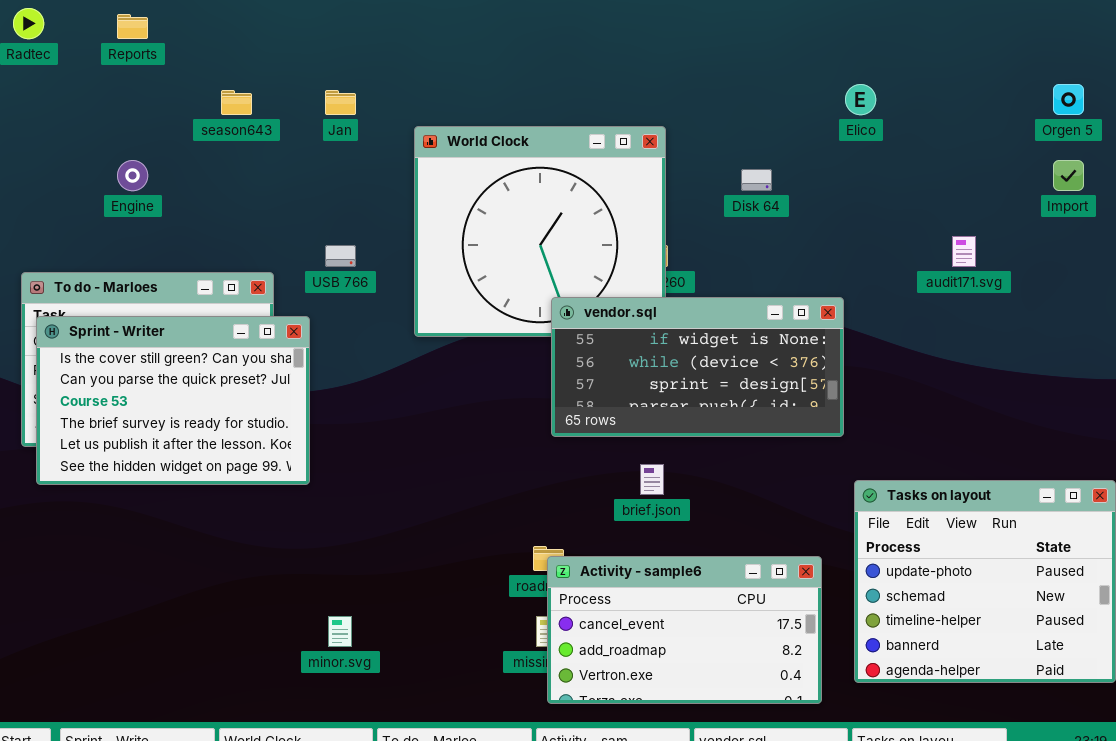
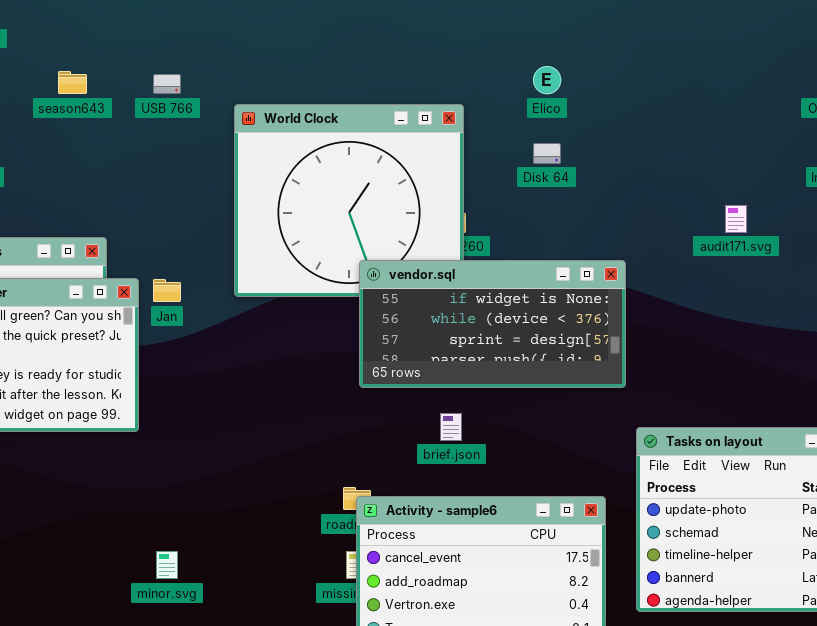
Elico: [845,84,876,115] -> [533,66,561,94], moved
Jan: [325,90,356,115] -> [153,279,181,302], moved
USB 766: [325,245,356,267] -> [153,74,181,94], moved

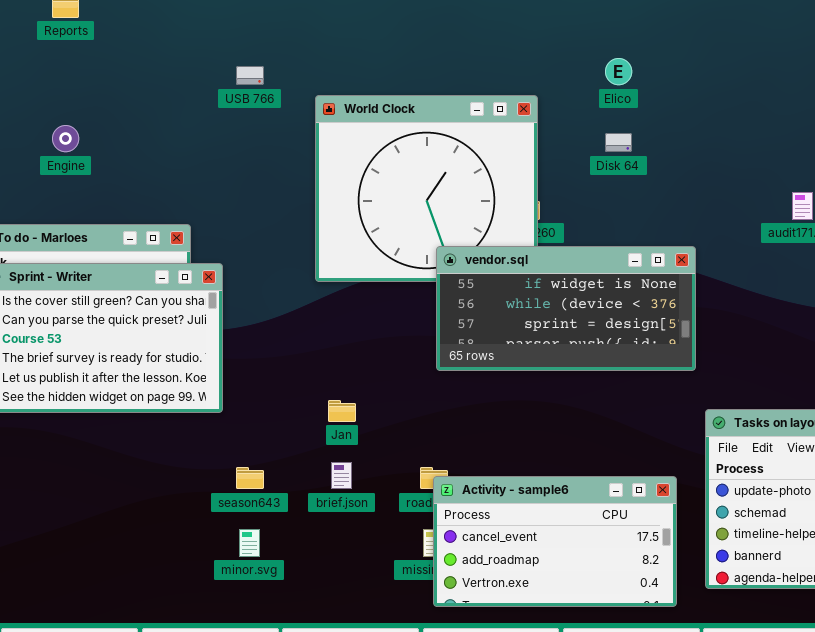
season643: [58,71,87,94] -> [236,467,264,489], moved
Jan: [153,279,181,302] -> [328,400,356,422], moved
brief.json: [440,413,462,441] -> [331,462,352,489], moved

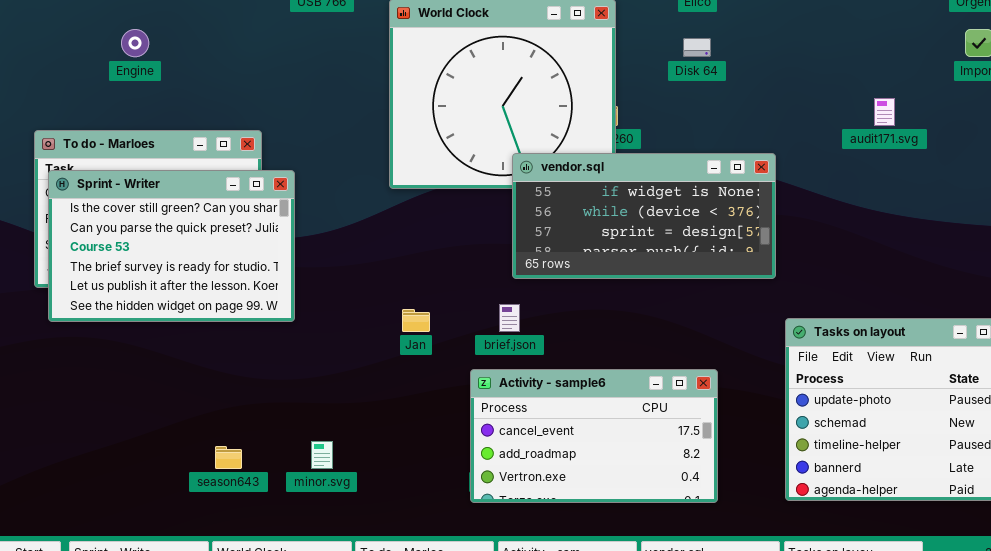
brief.json: [331,462,352,489] -> [499,304,520,332], moved
season643: [236,467,264,489] -> [215,446,242,469], moved
Activity - sample6: [433,476,677,607] -> [470,369,718,503], moved

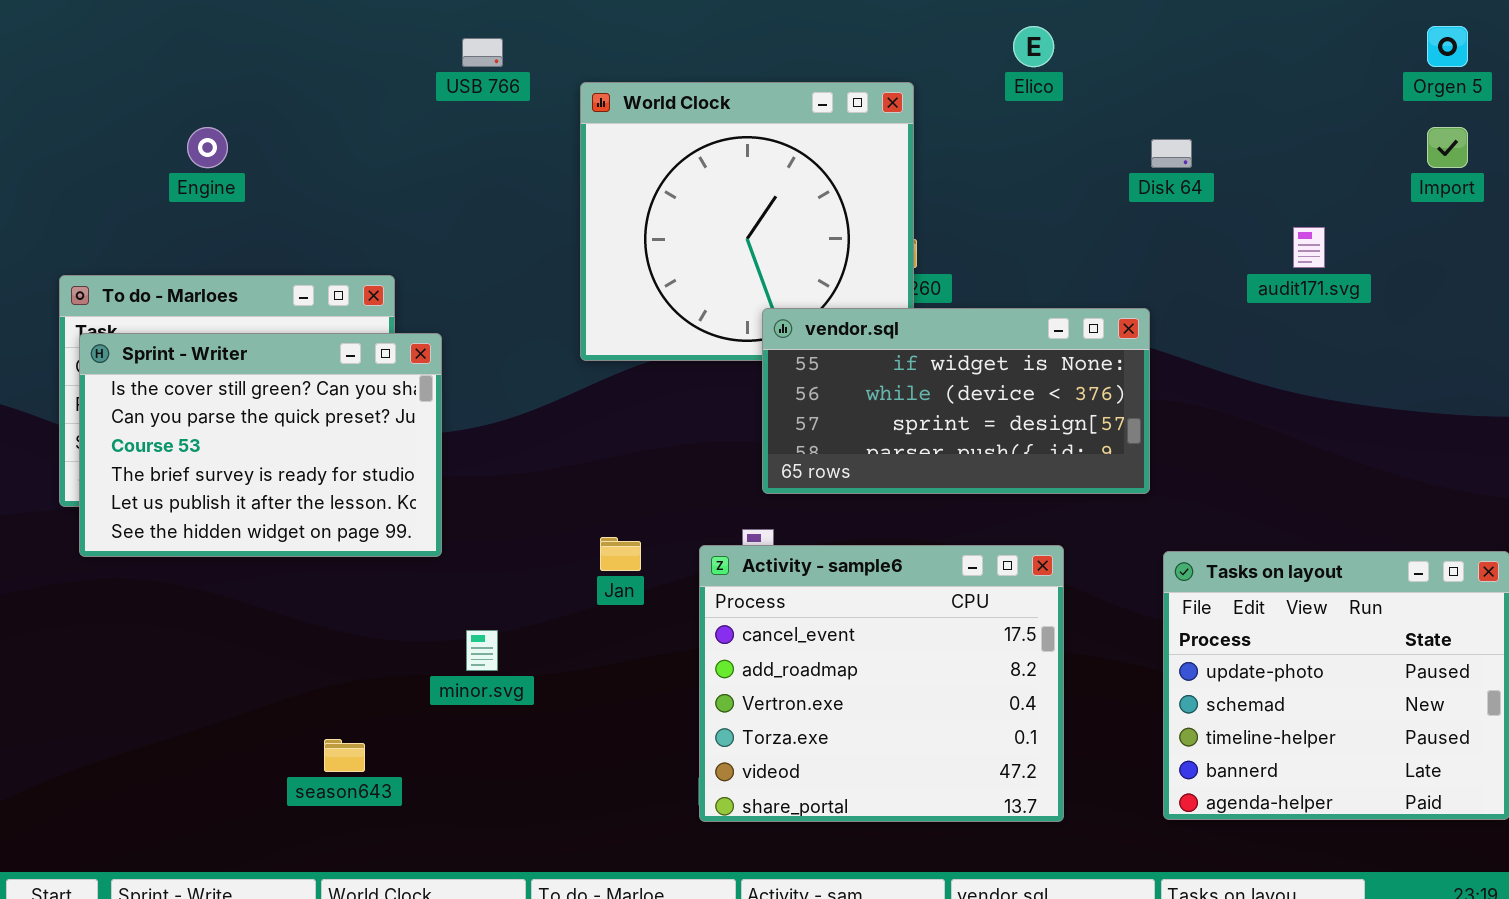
Disk 64: [683,38,711,57] -> [1151,139,1192,168], moved
Activity - sample6: [470,369,718,503] -> [699,545,1064,822], resized
minor.svg: [311,441,333,469] -> [466,630,498,671], moved

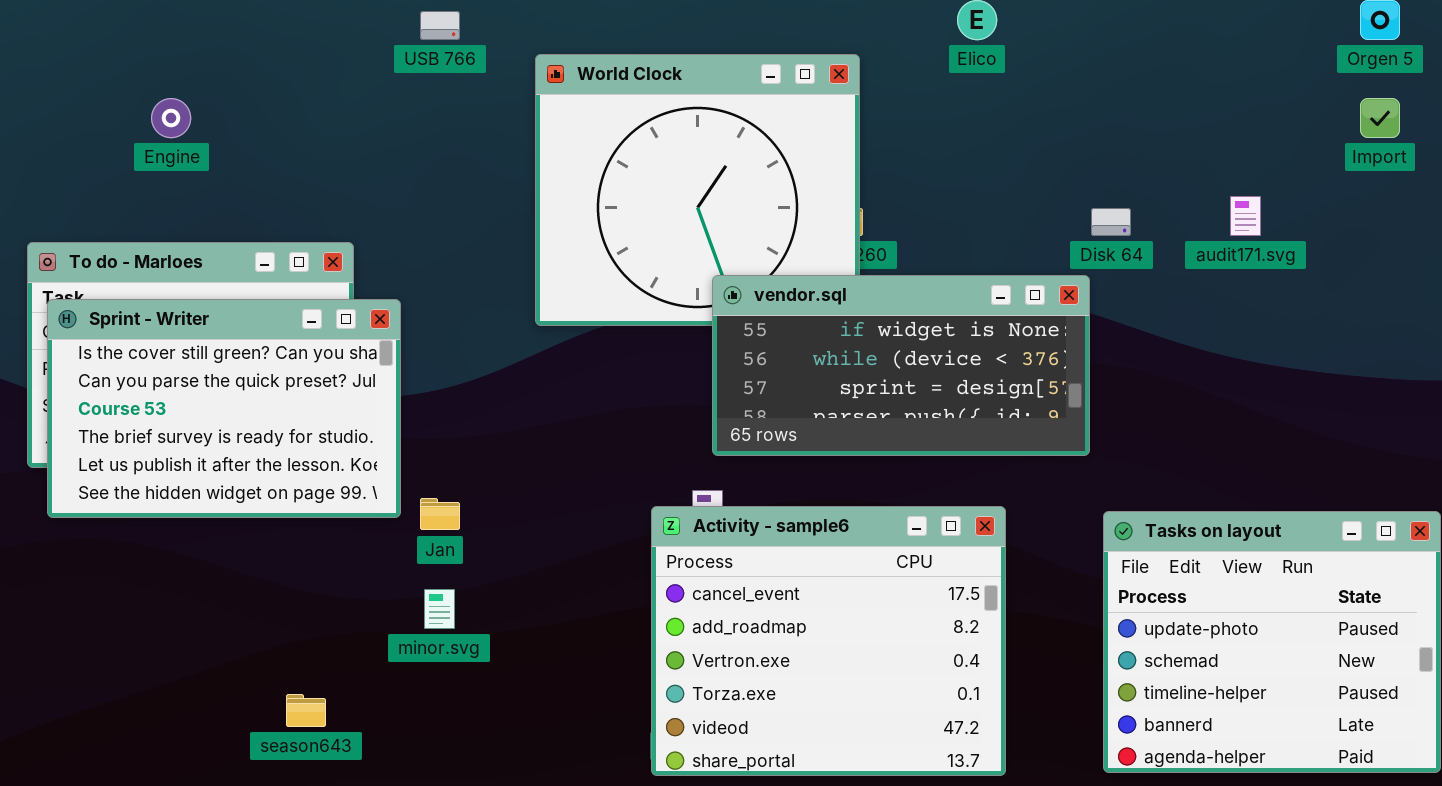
Disk 64: [1151,139,1192,168] -> [1091,208,1131,236], moved
Jan: [600,537,641,571] -> [420,498,460,530], moved

